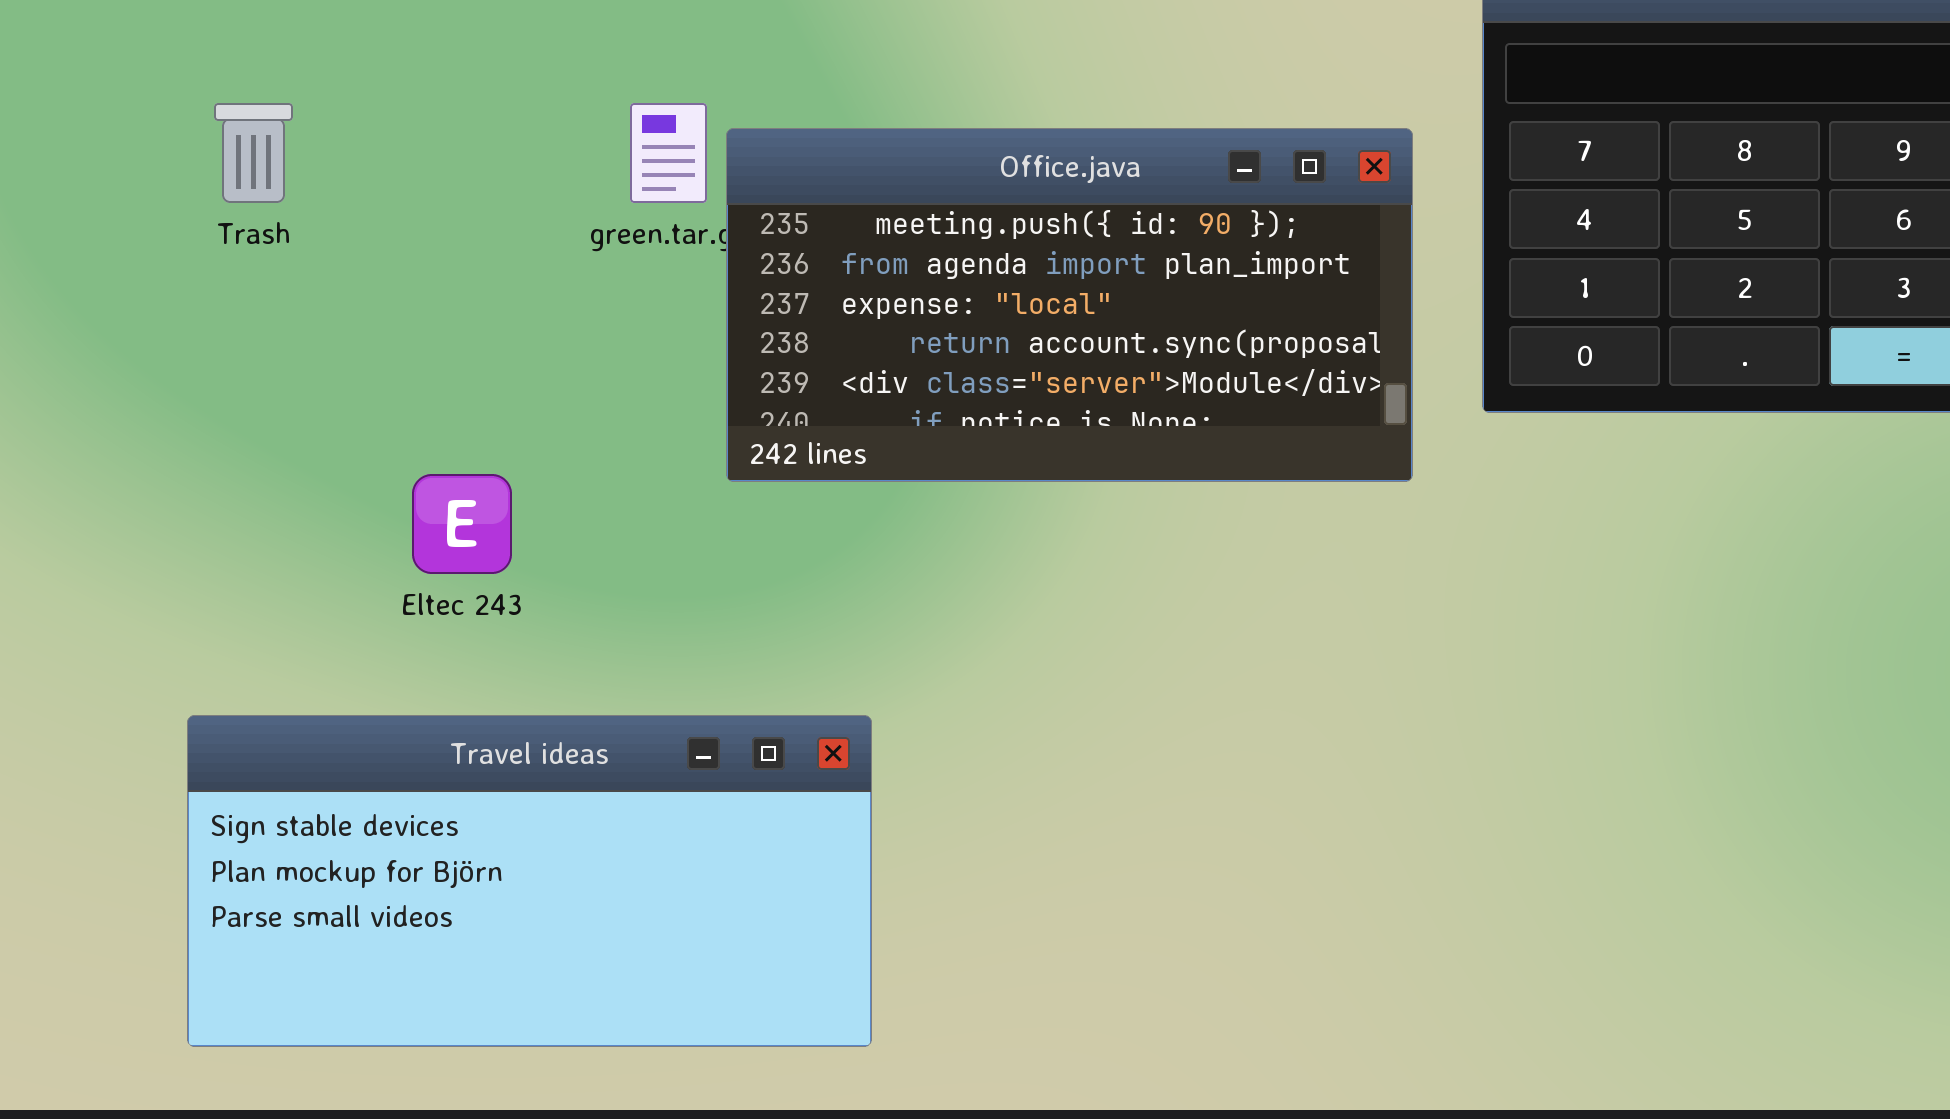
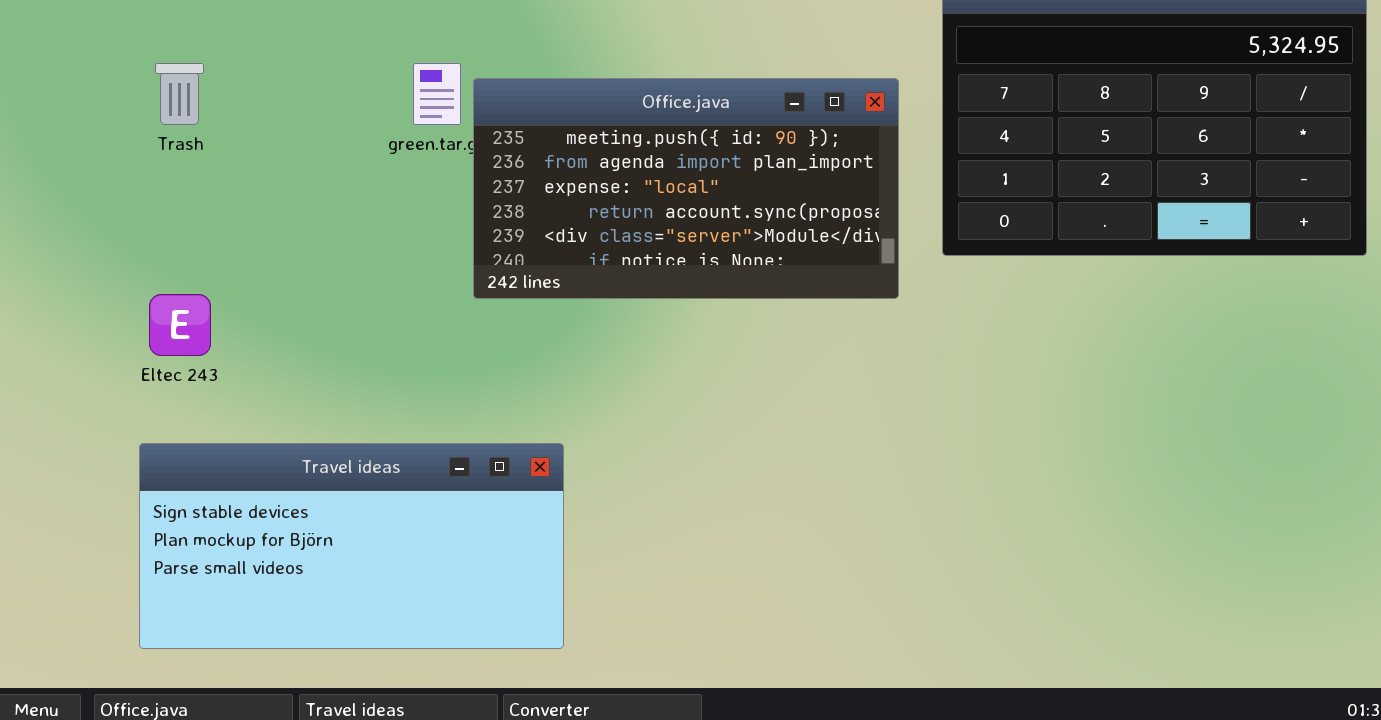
Eltec 243: [412,474,512,574] -> [149,294,211,356], moved

